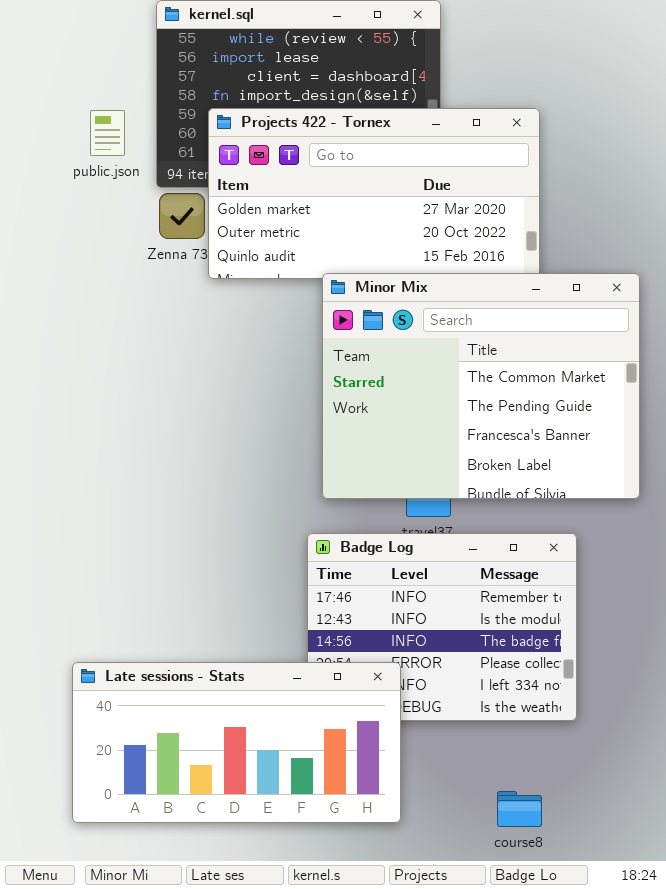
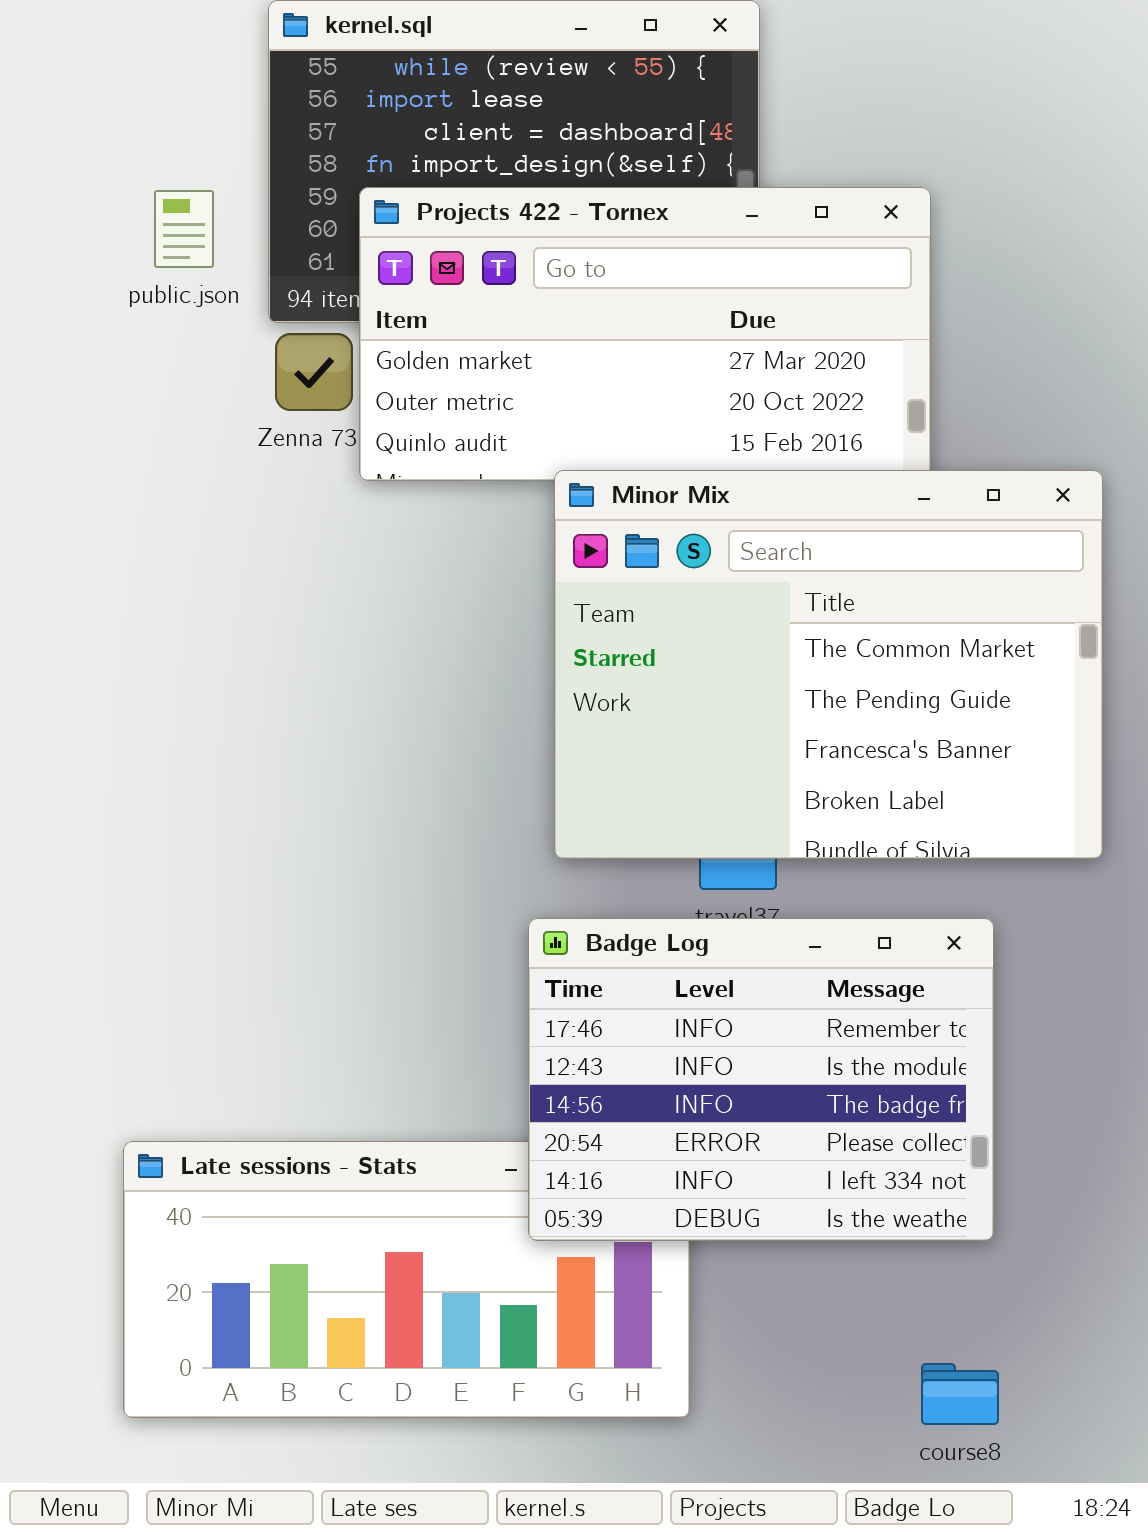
Badge Log: [307,533,577,721] -> [528,918,994,1241], raised
course8: [497,791,542,827] -> [921,1363,999,1425], moved

